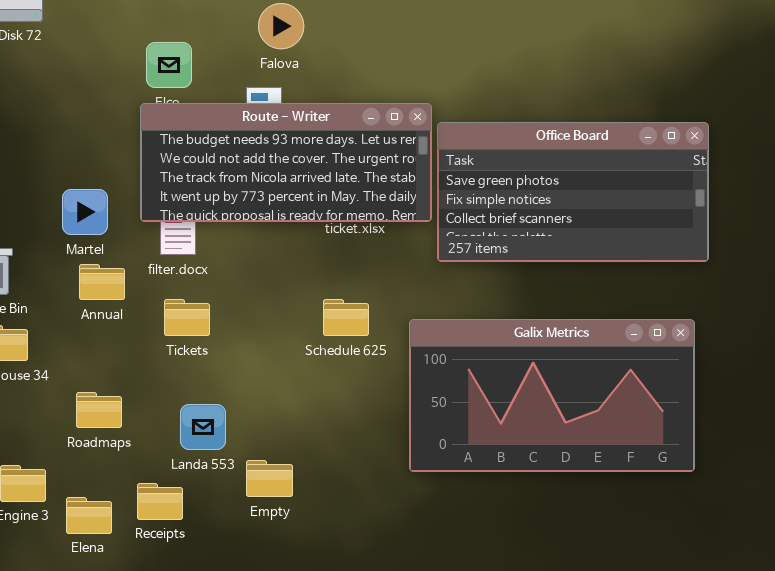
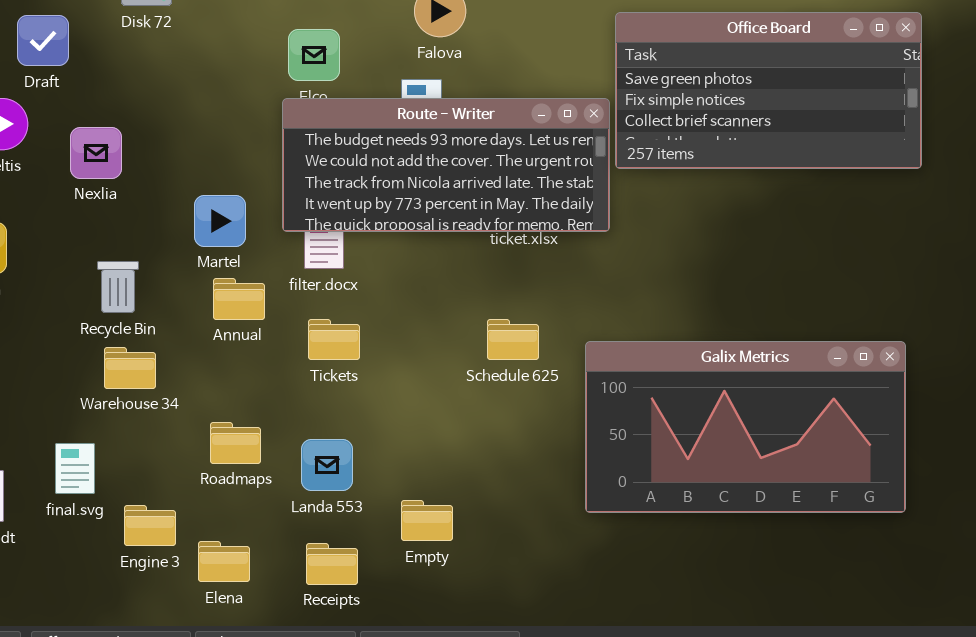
Office Board: [437,122,709,262] -> [615,12,922,169], moved
Landa 553: [180,404,226,450] -> [301,439,353,491], moved
Receipts: [137,483,183,520] -> [306,543,358,585], moved

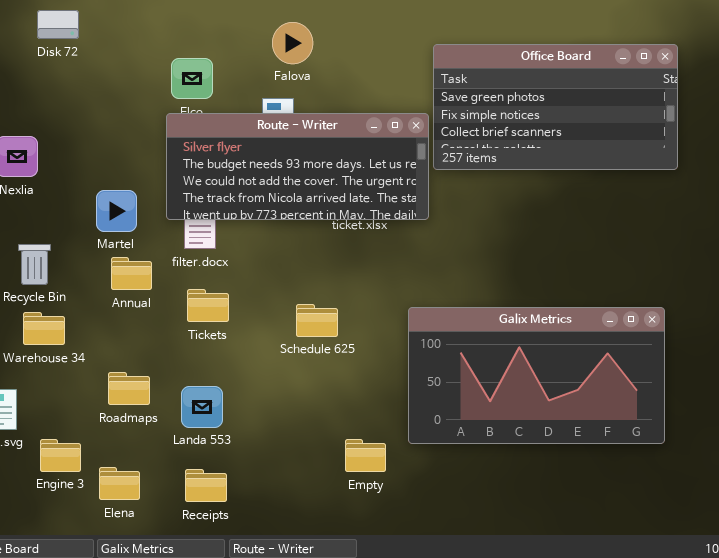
Route - Writer: [282,98,610,232] -> [166,113,429,220], scrolled up 1 row
Schedule 625: [487,319,539,360] -> [296,304,338,337], moved
Empty: [401,500,453,541] -> [345,439,386,472], moved

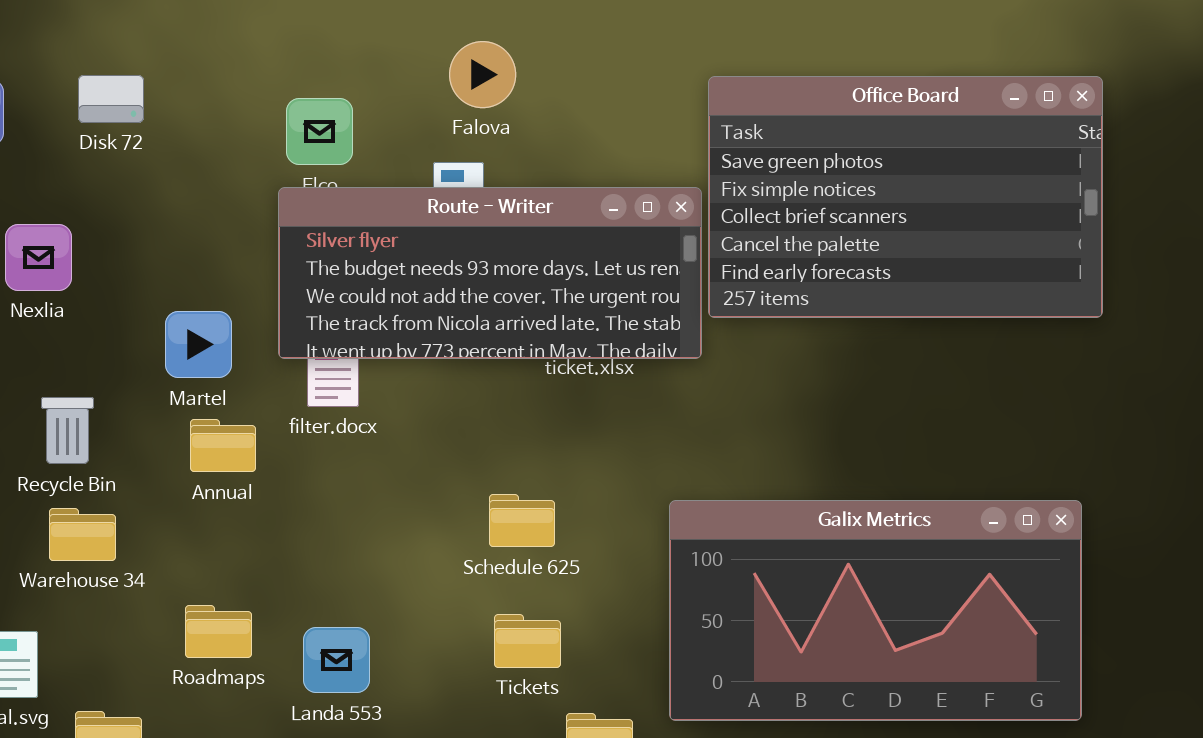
Disk 72: [37,10,79,39] -> [78,75,144,123], moved
Office Board: [433,44,678,170] -> [708,76,1103,318], resized
Tickets: [187,289,229,322] -> [494,614,561,668], moved

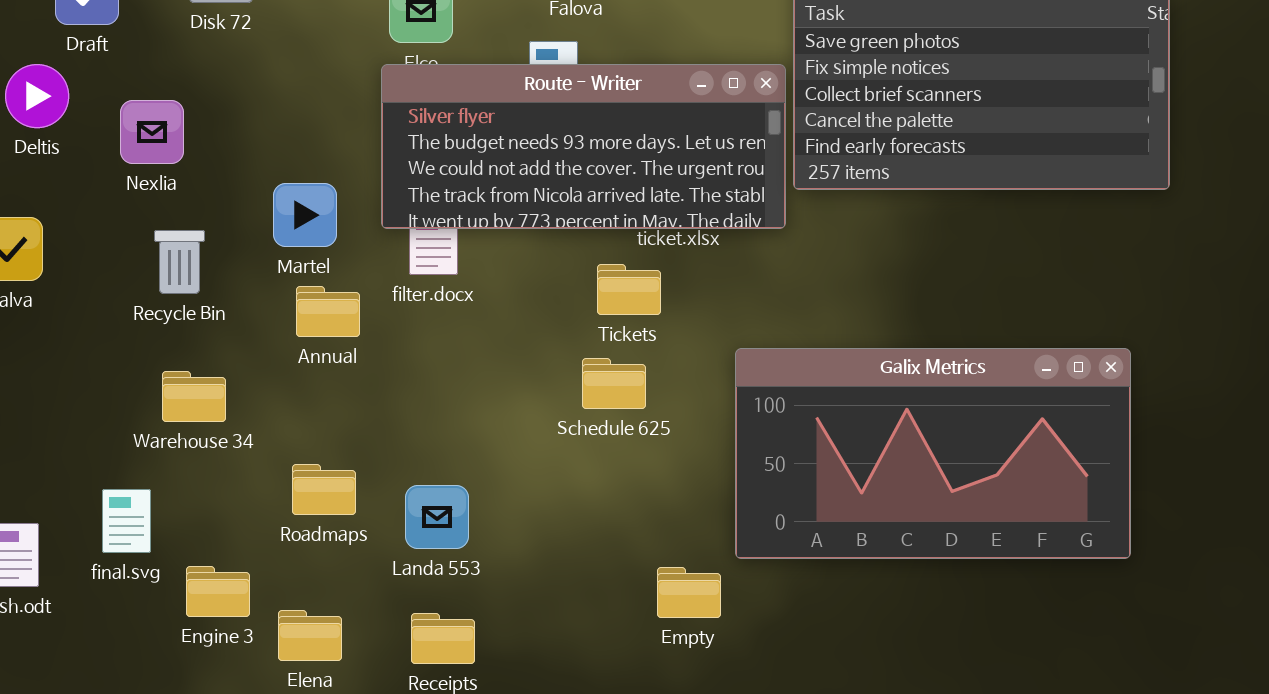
Recycle Bin: [41,397,94,464] -> [154,230,205,294], moved
Galix Metrics: [669,500,1082,721] -> [735,348,1131,559], moved
Tickets: [494,614,561,668] -> [597,264,661,315], moved

